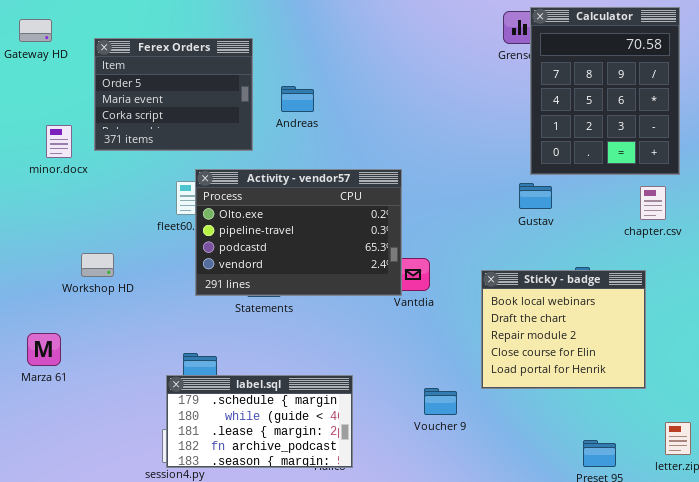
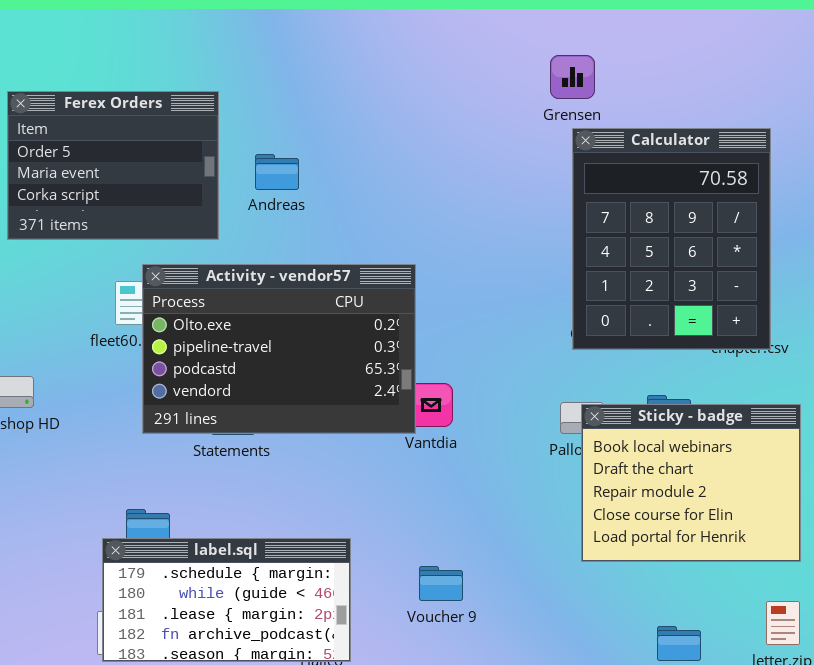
Calculator: [530,7,680,175] -> [572,128,771,350], moved
Sticky - badge: [481,270,646,389] -> [581,404,801,562], moved
Voucher 9: [424,388,457,415] -> [419,566,463,601], moved

